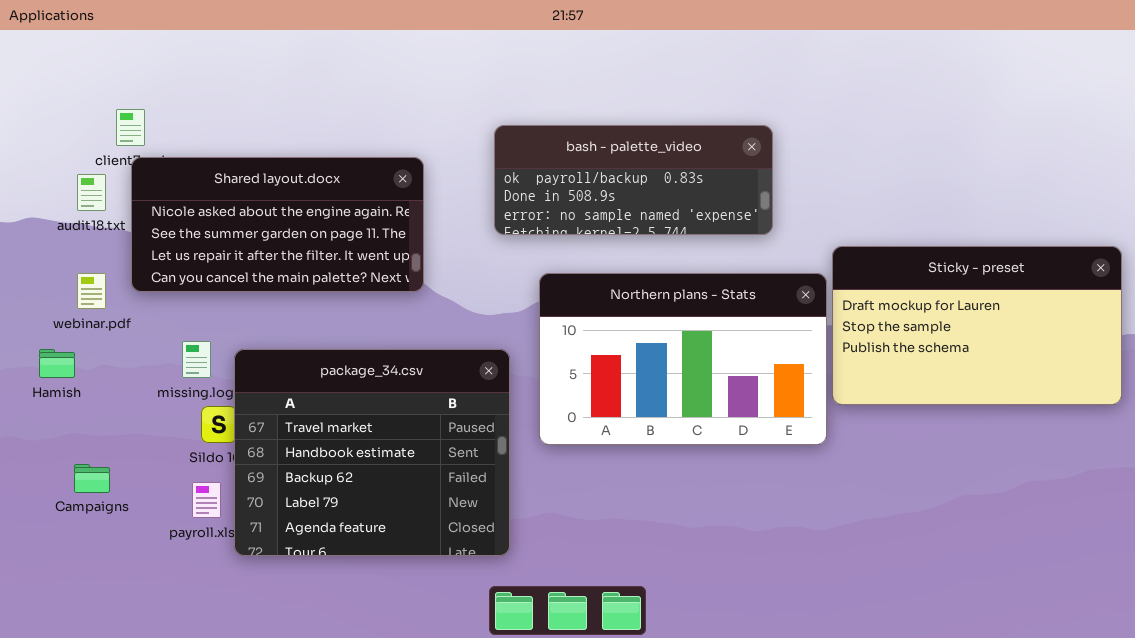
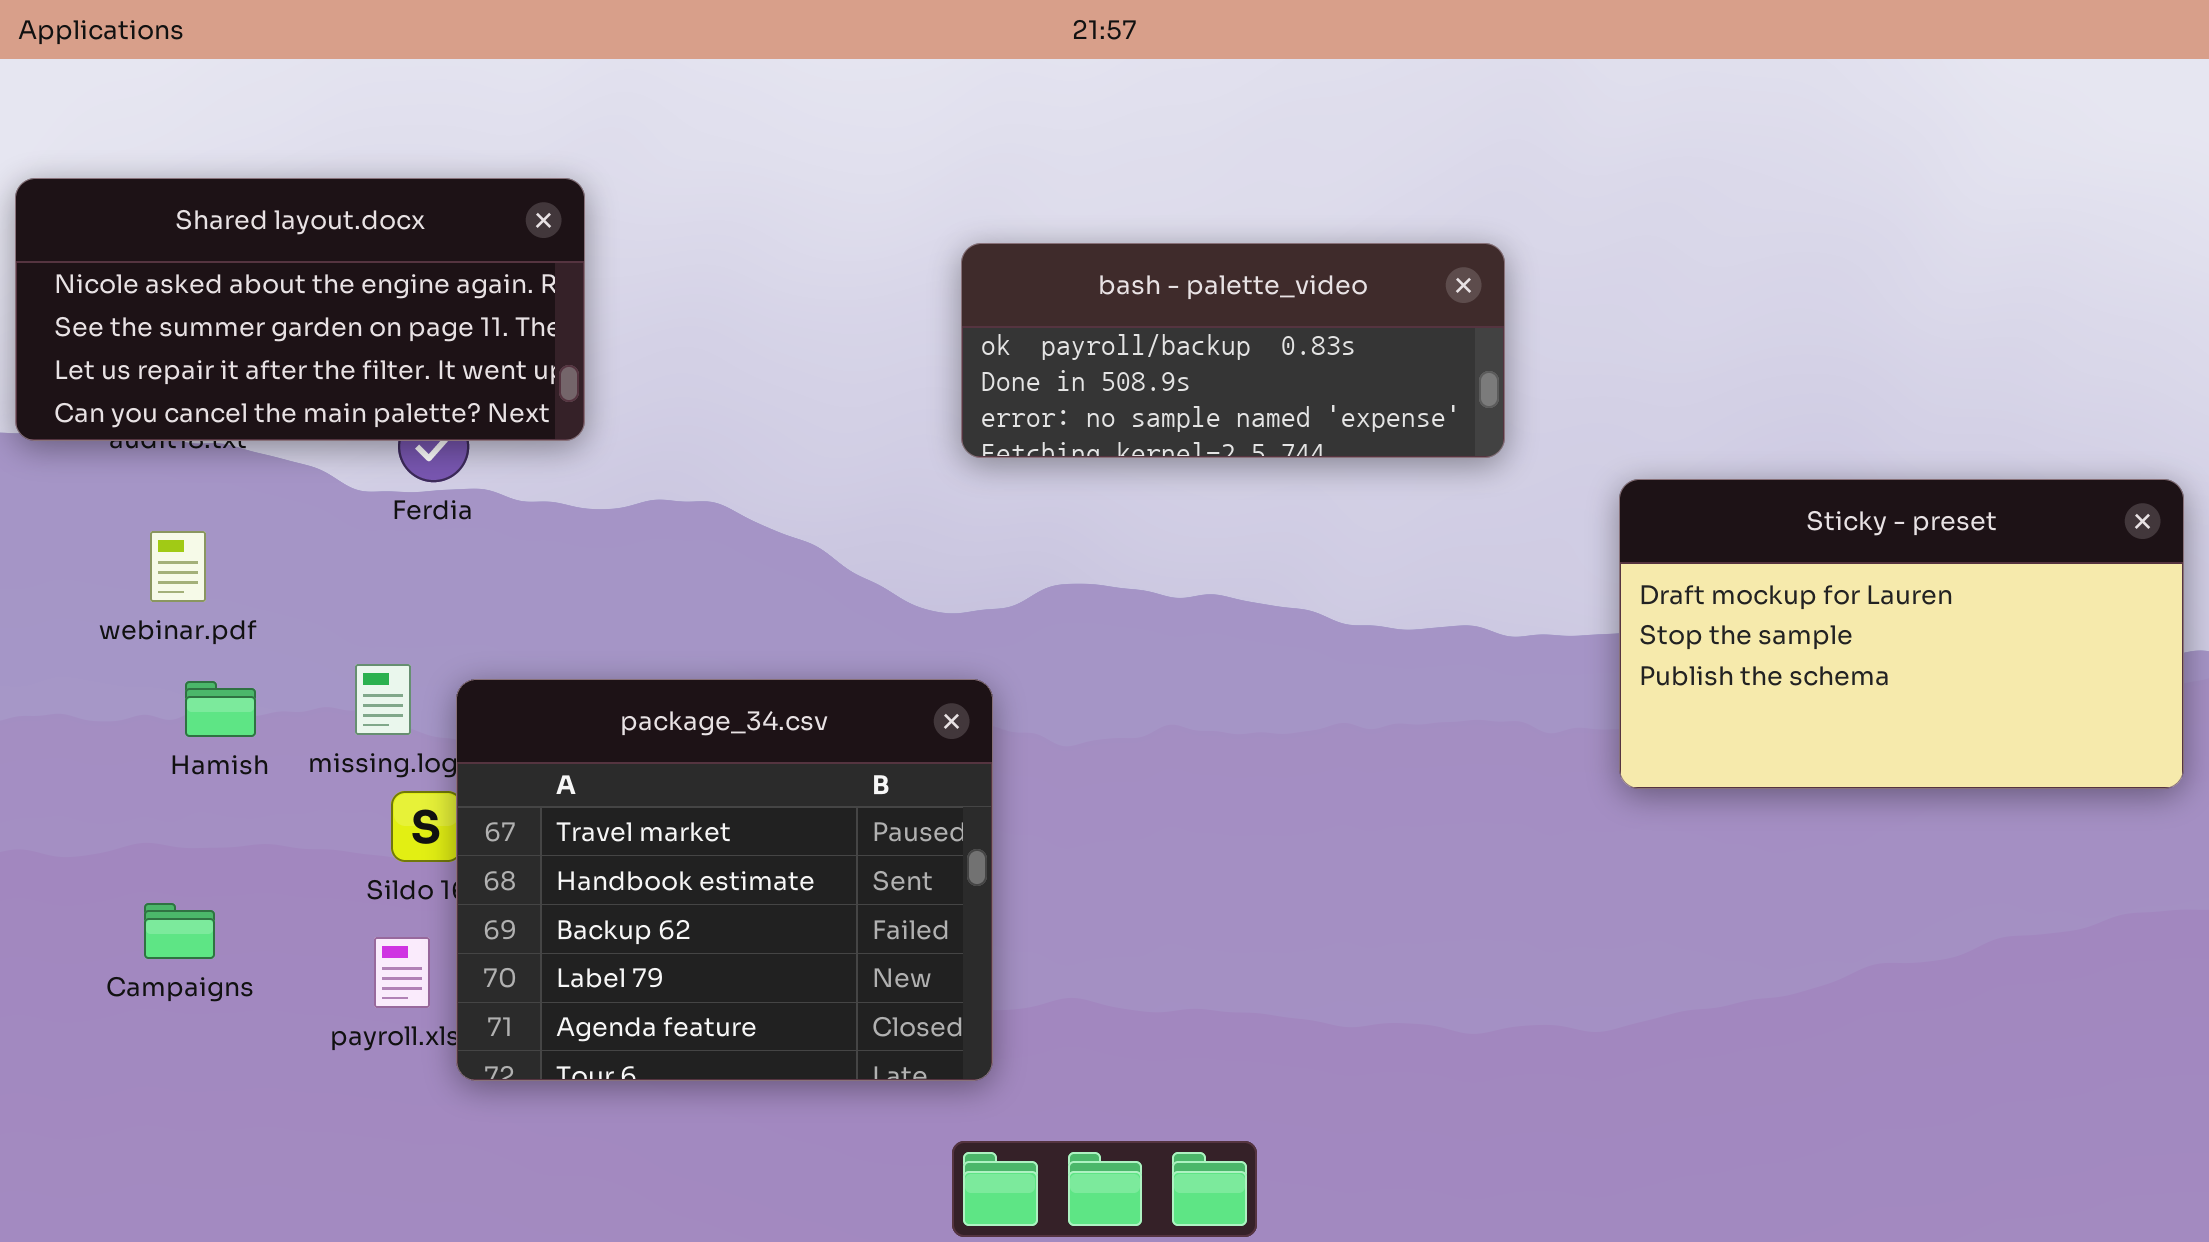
Shared layout.docx: [131,157,424,292] -> [15,178,585,441], moved
Northern plans - Stats: [539,273,827,445] -> none, closed
Hamish: [39,349,75,378] -> [185,681,256,737], moved

